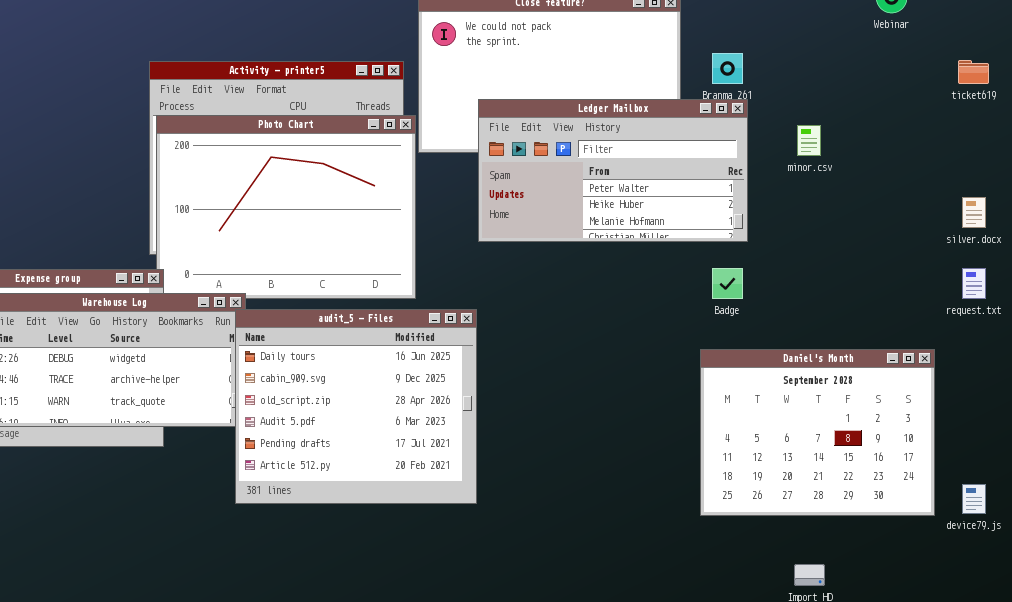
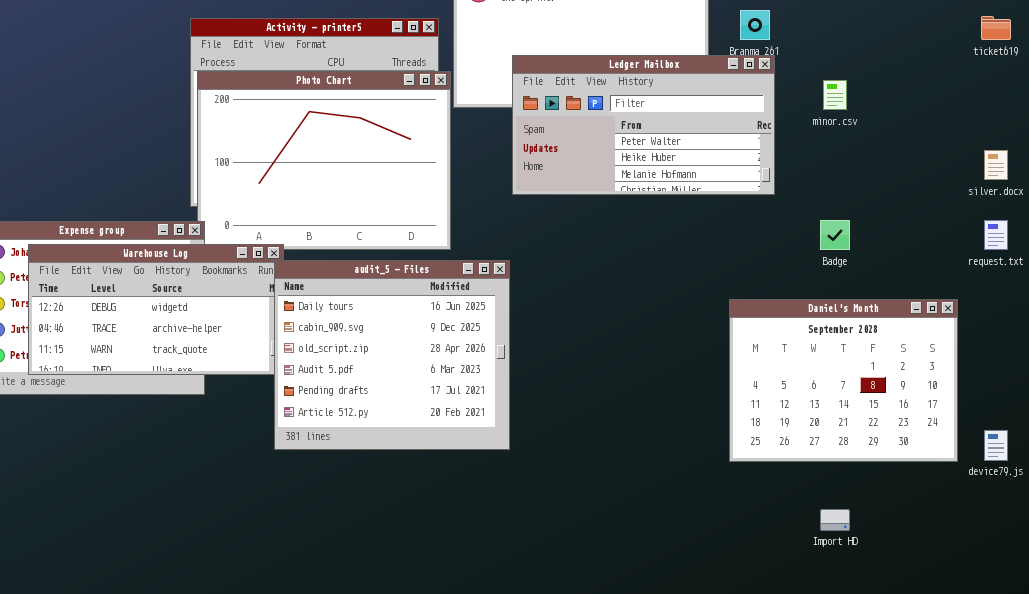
Badge: [712,268,743,299] -> [820,220,850,250], moved

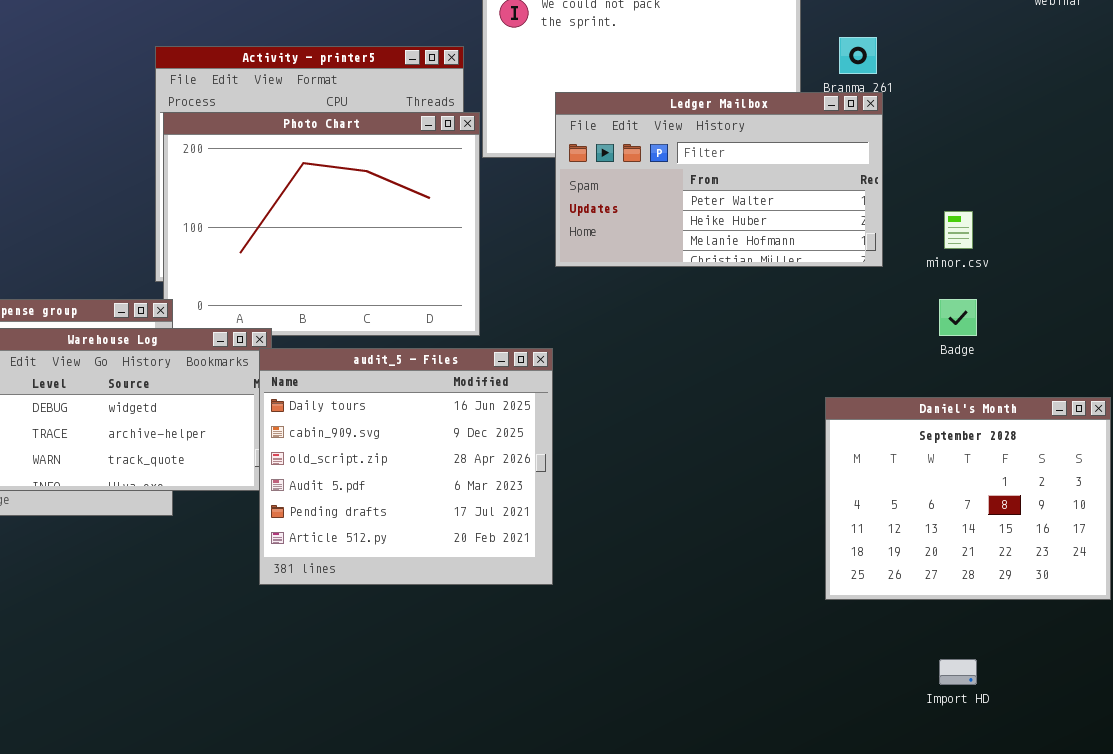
minor.csv: [823,80,847,110] -> [944,211,973,249], moved

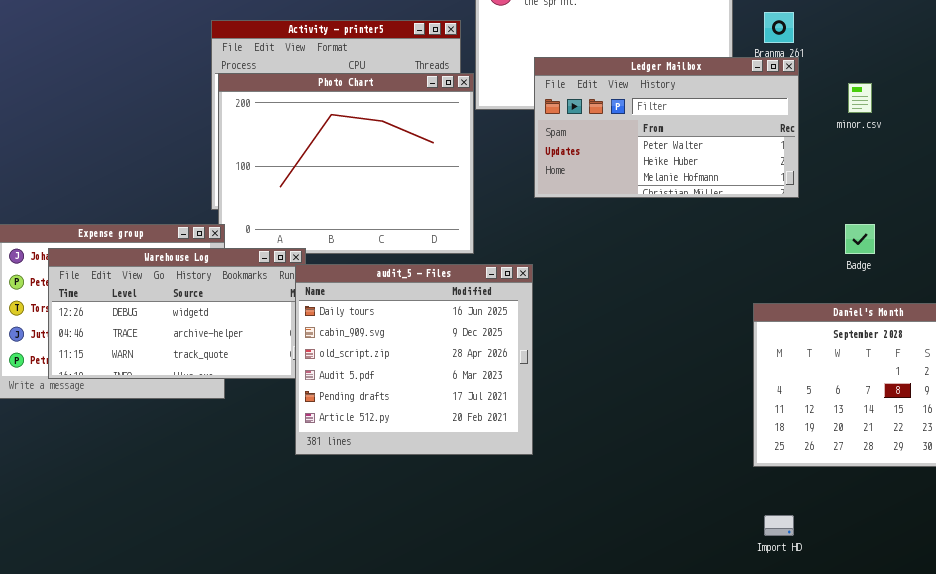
minor.csv: [944,211,973,249] -> [848,83,872,113], moved
Import HD: [939,659,977,685] -> [764,515,794,536], moved

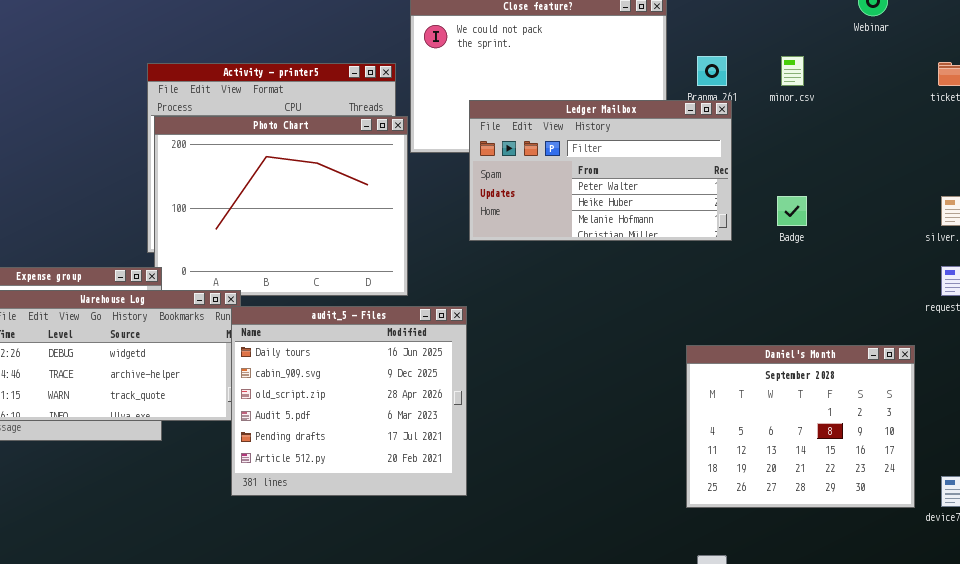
minor.csv: [848,83,872,113] -> [781,56,804,86], moved
Badge: [845,224,875,254] -> [777,196,807,226], moved

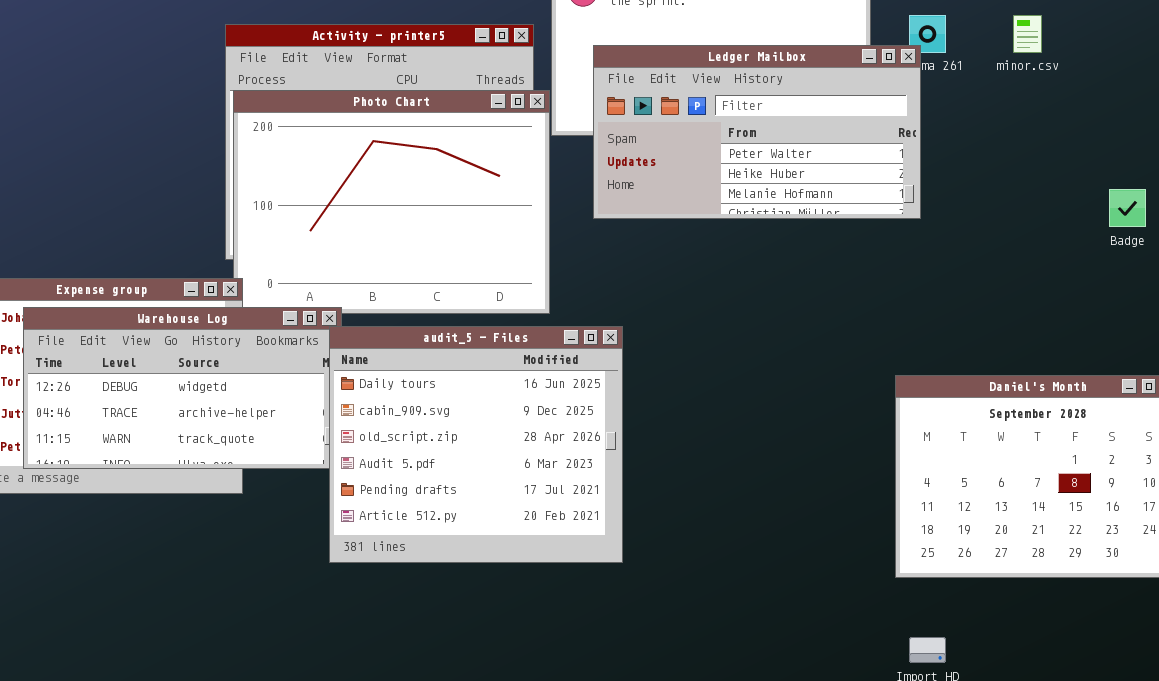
Ledger Mailbox: [469,100,732,241] -> [593,45,921,219], moved
Badge: [777,196,807,226] -> [1109,189,1146,227], moved

